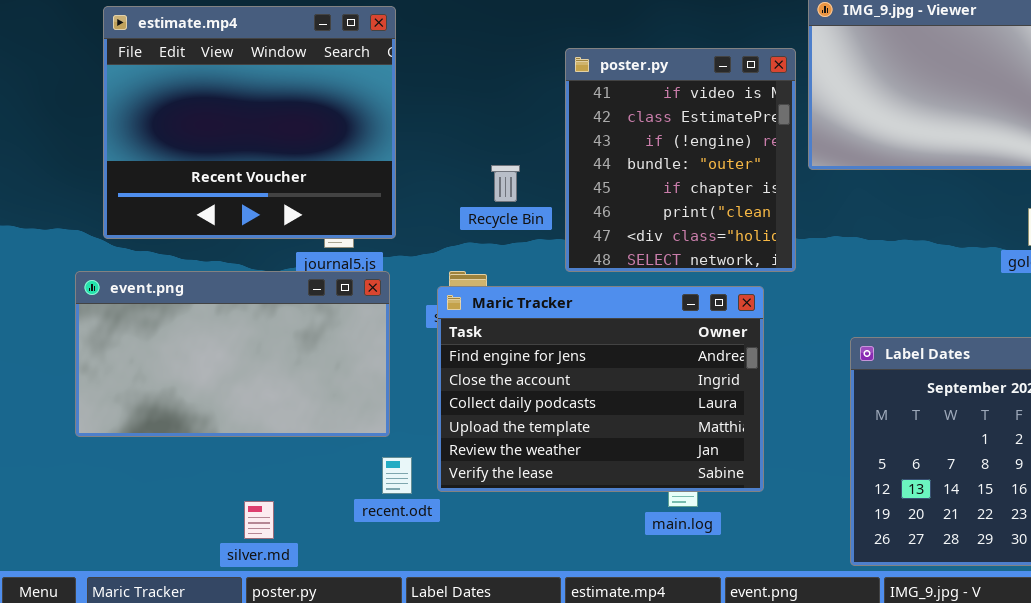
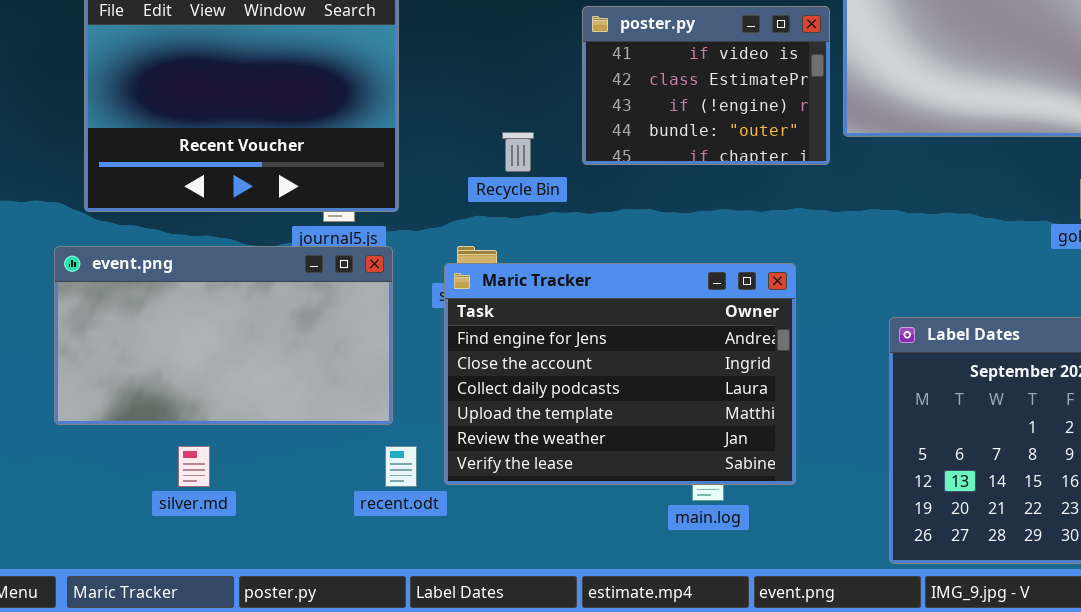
poster.py: [565,48,796,272] -> [582,6,830,165], resized
silver.md: [244,501,274,539] -> [178,446,210,487], moved

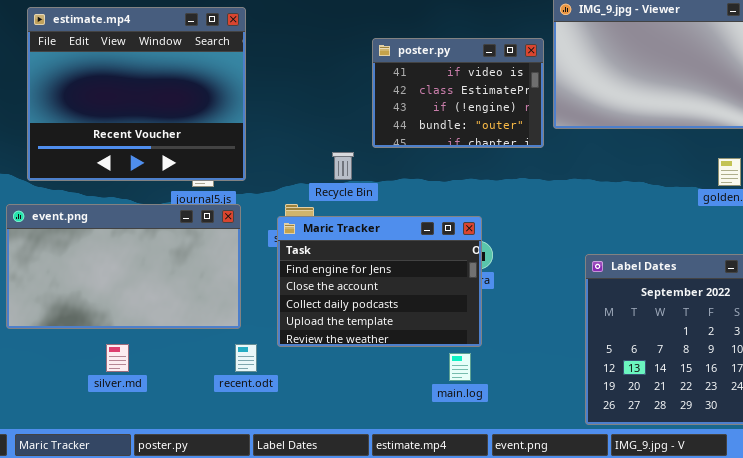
Recycle Bin: [502,132,534,172] -> [332,152,354,180], moved
Maric Tracker: [444,263,796,485] -> [277,216,482,347], resized
silver.md: [178,446,210,487] -> [106,344,129,372], moved

